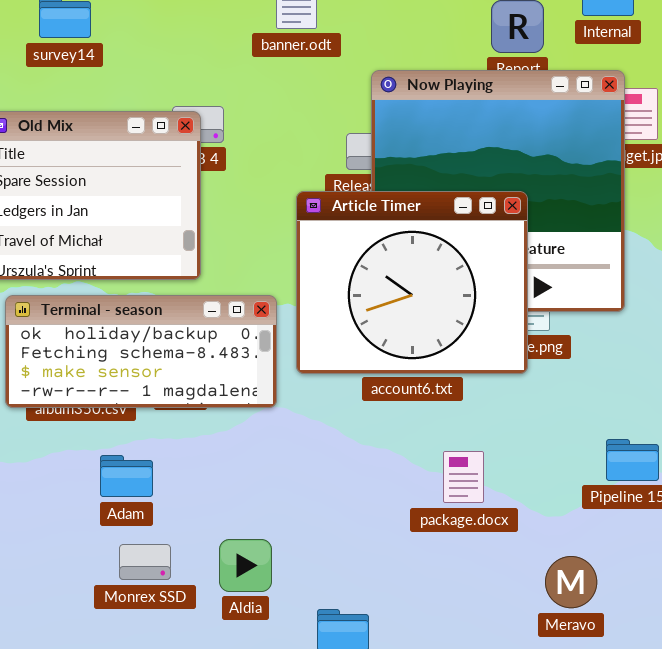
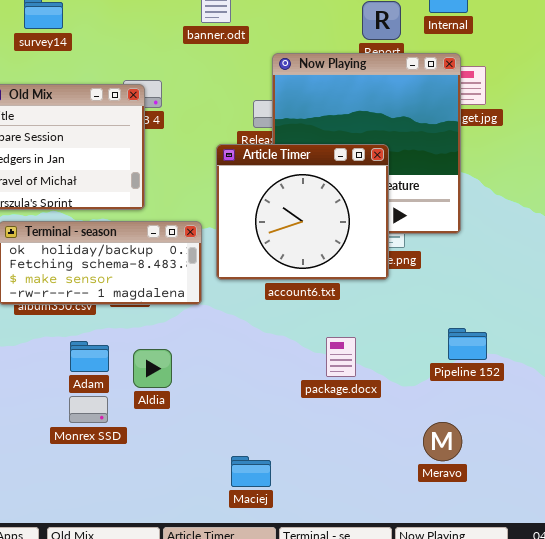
Aldia: [219,539,272,592] -> [133,349,172,388], moved
Monrex SSD: [119,544,171,580] -> [69,396,108,423], moved
Meravo: [545,556,597,608] -> [423,422,462,461], moved

